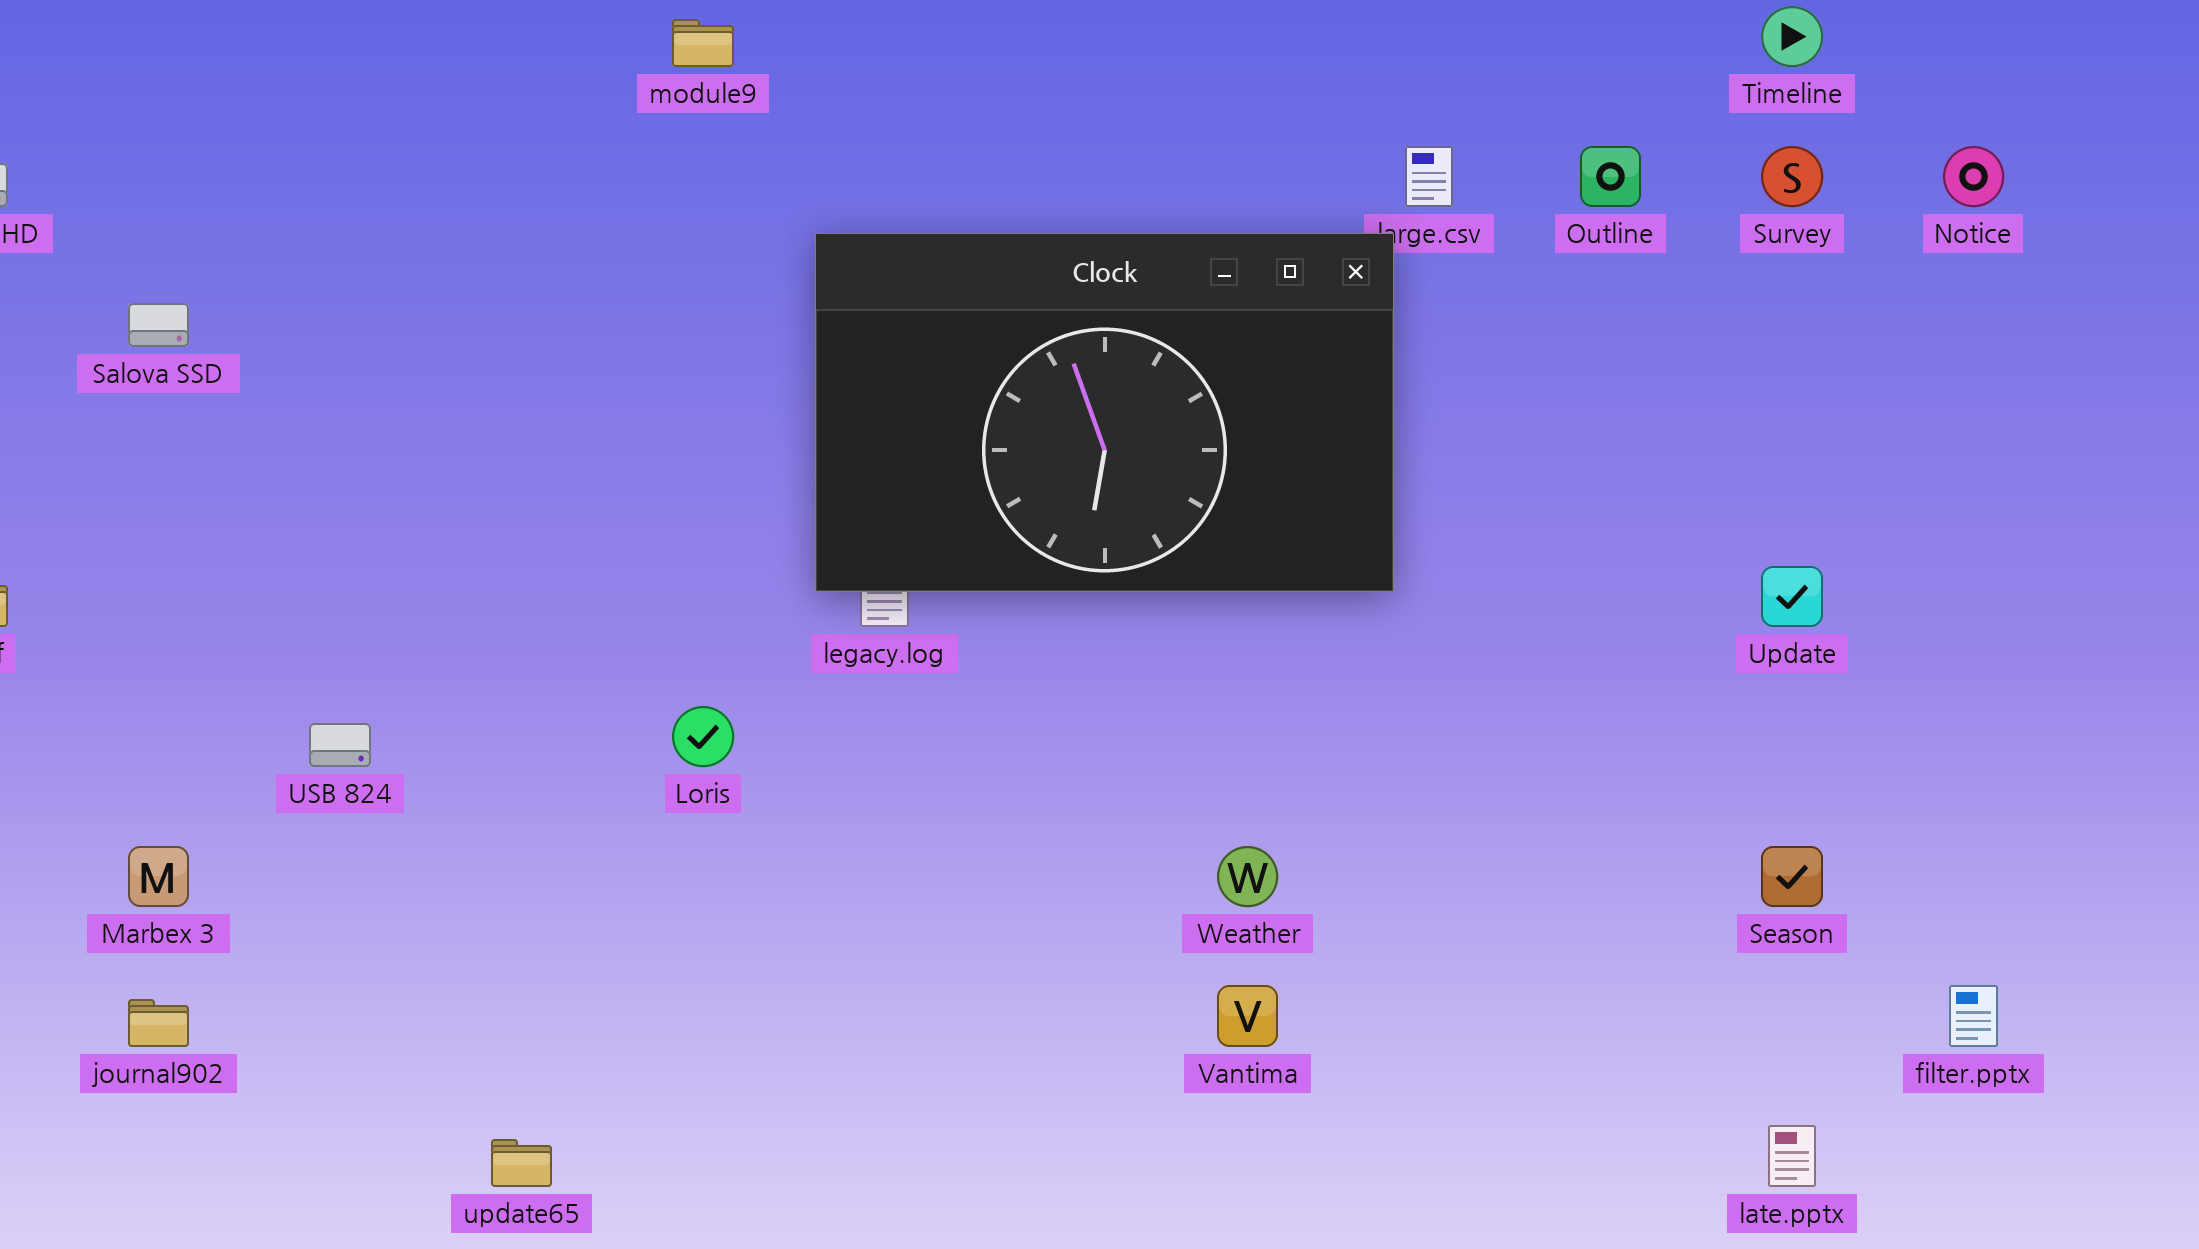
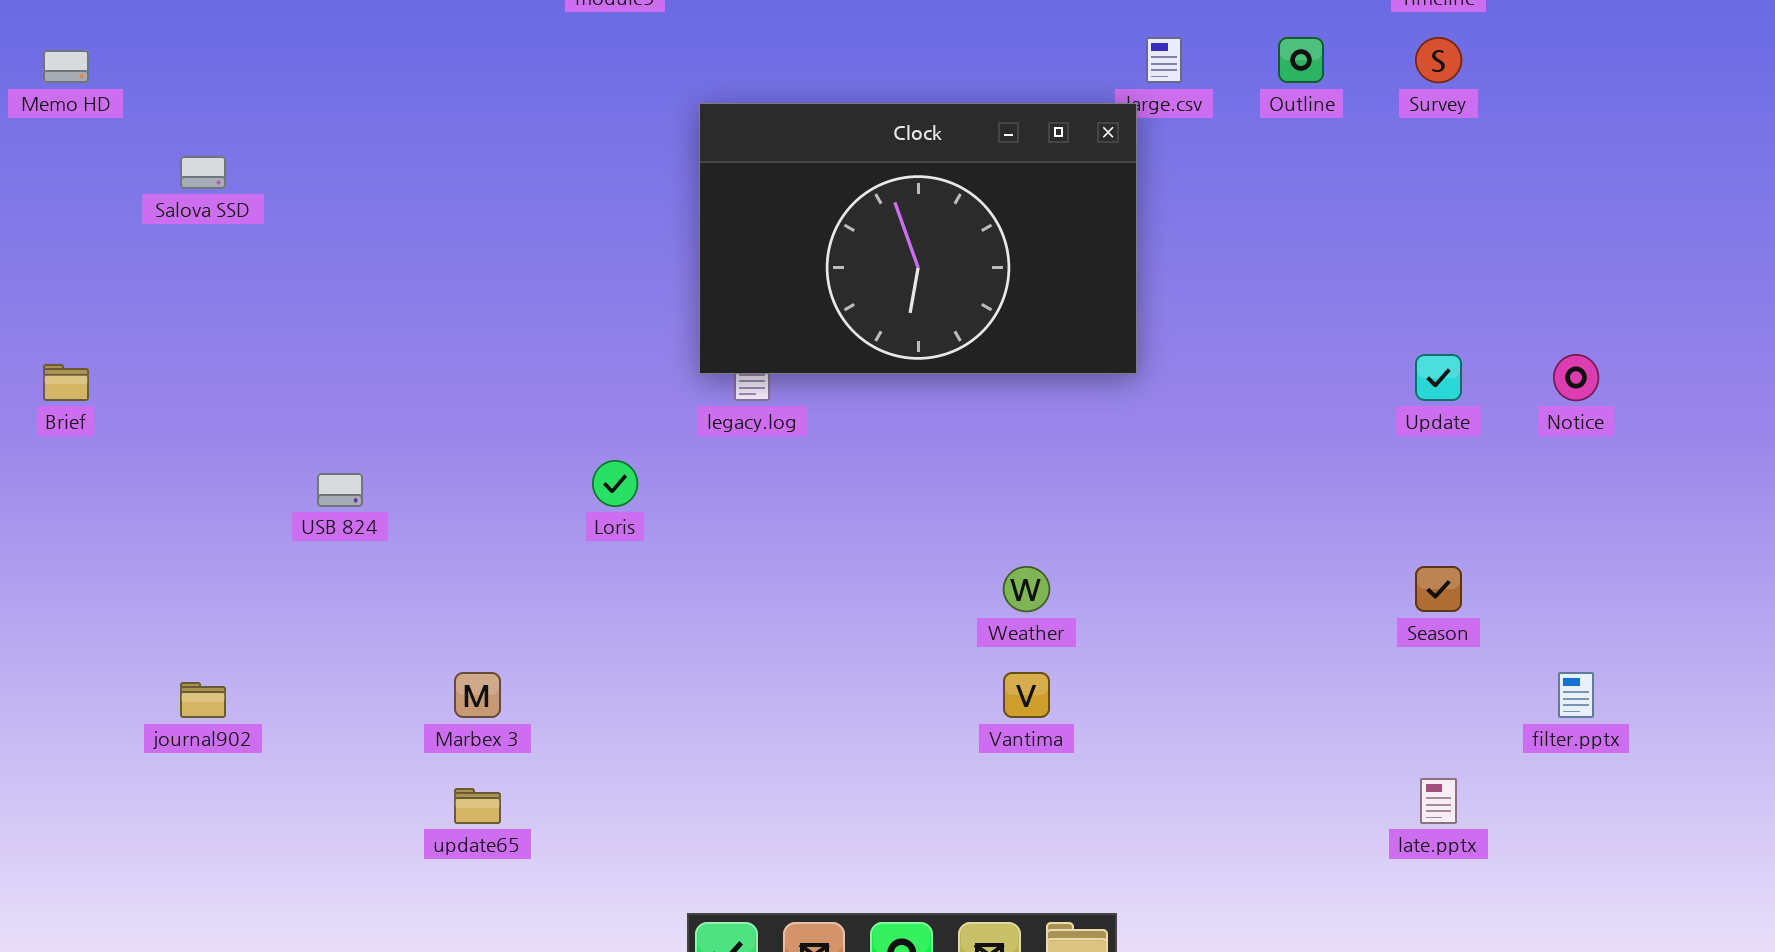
Notice: [1943,146,2004,207] -> [1553,354,1599,401], moved
Marbex 3: [128,846,189,907] -> [454,672,501,718], moved

